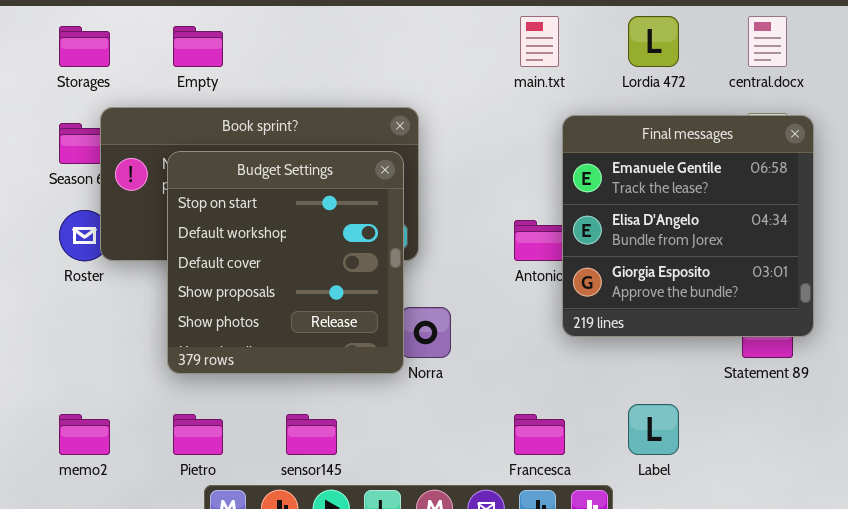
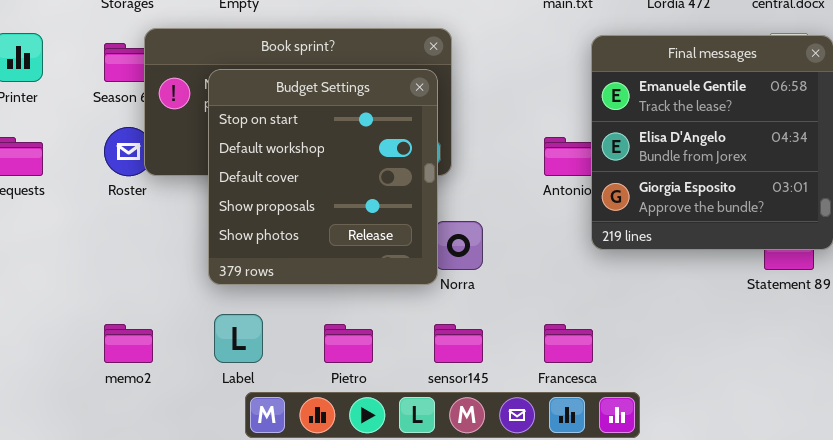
Label: [628,404,679,455] -> [214,314,263,363], moved
Pietro: [173,414,223,455] -> [324,324,373,363], moved
sensor145: [286,414,337,455] -> [434,324,483,363], moved

